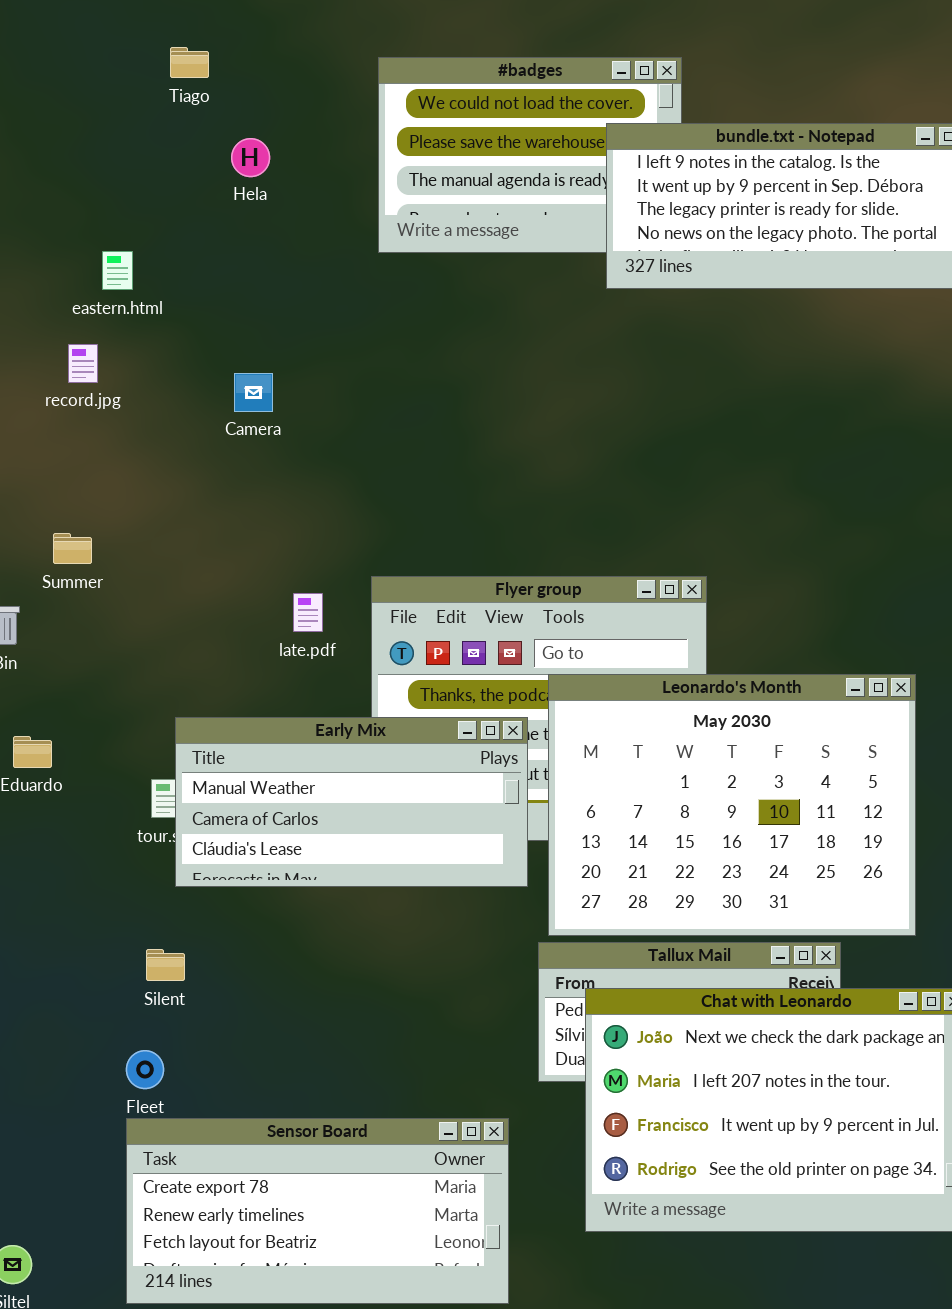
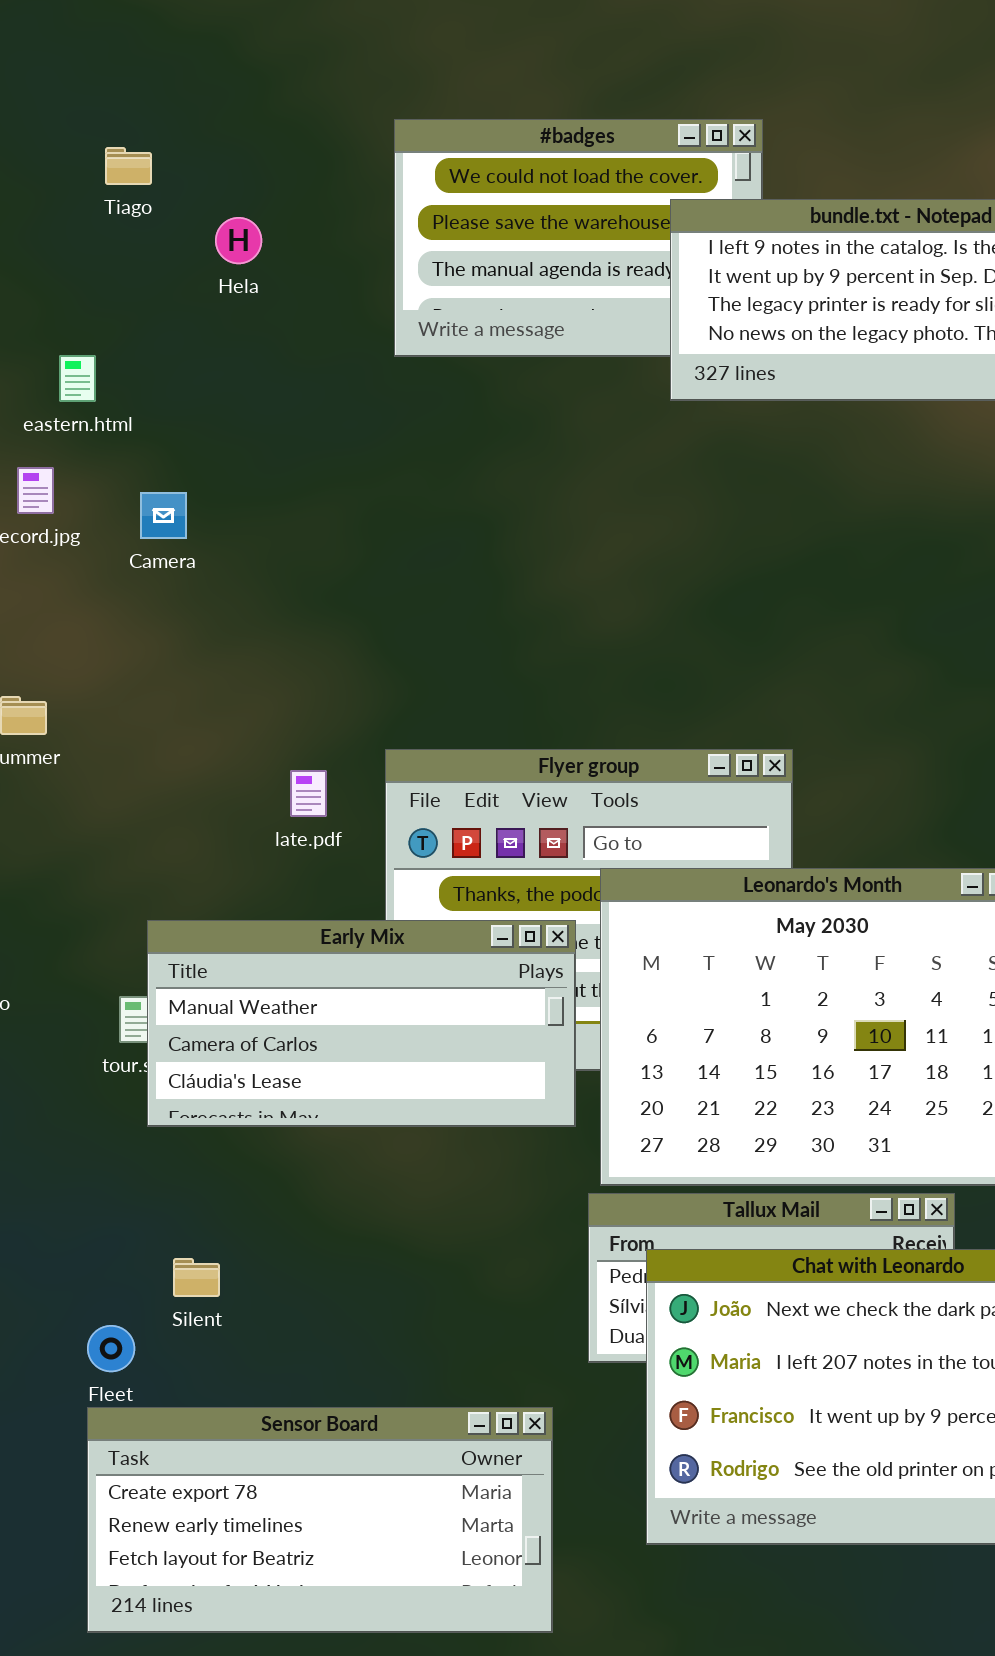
Tiago: [170,47,209,78] -> [105,147,152,185], moved
Camera: [234,373,273,412] -> [140,492,187,539], moved
Silent: [146,949,185,981] -> [173,1258,220,1297], moved

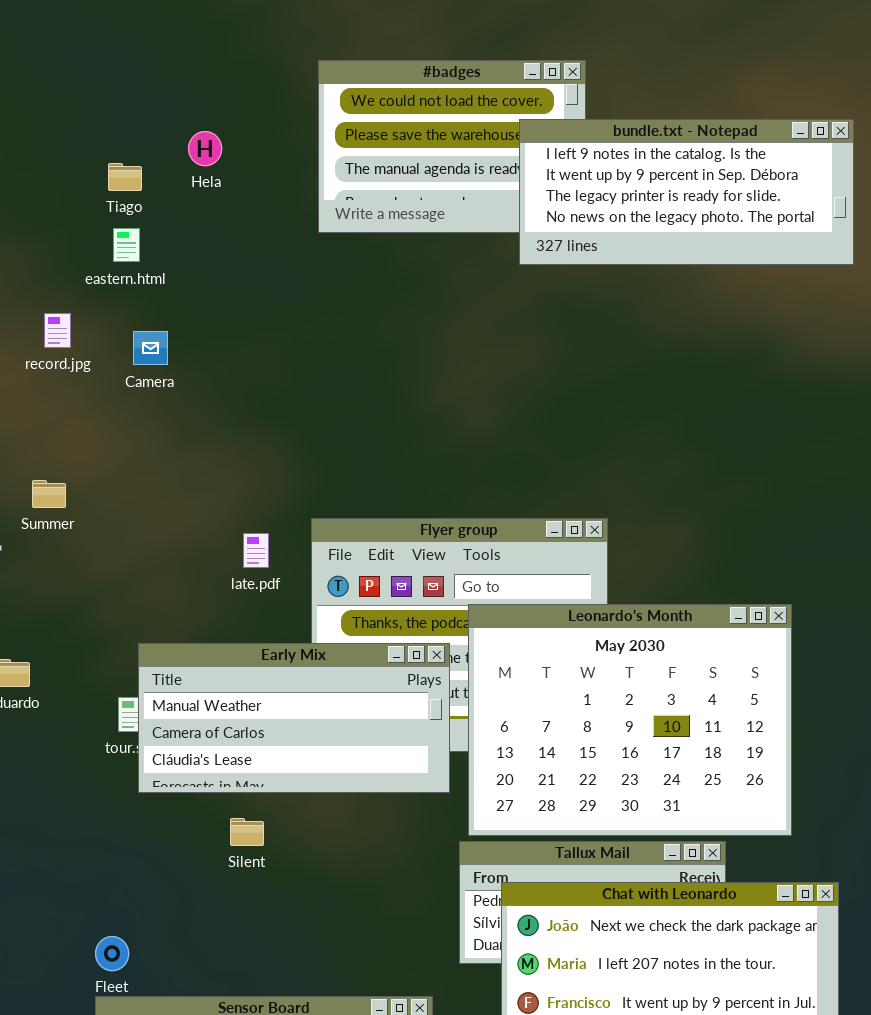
Tiago: [105,147,152,185] -> [108,163,142,191], moved
eastern.html: [59,355,96,402] -> [113,228,140,262], moved
Silent: [173,1258,220,1297] -> [230,818,264,846], moved

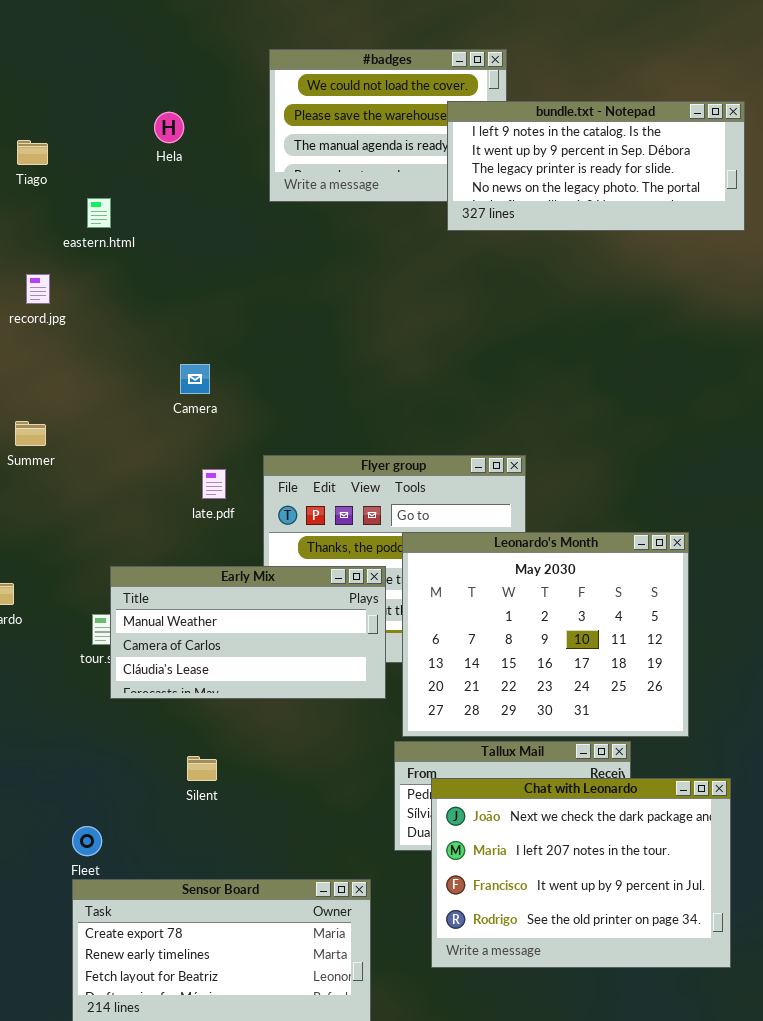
Tiago: [108,163,142,191] -> [17,140,48,165], moved
Camera: [133,331,168,365] -> [180,364,210,394], moved
Silent: [230,818,264,846] -> [187,756,217,781], moved

